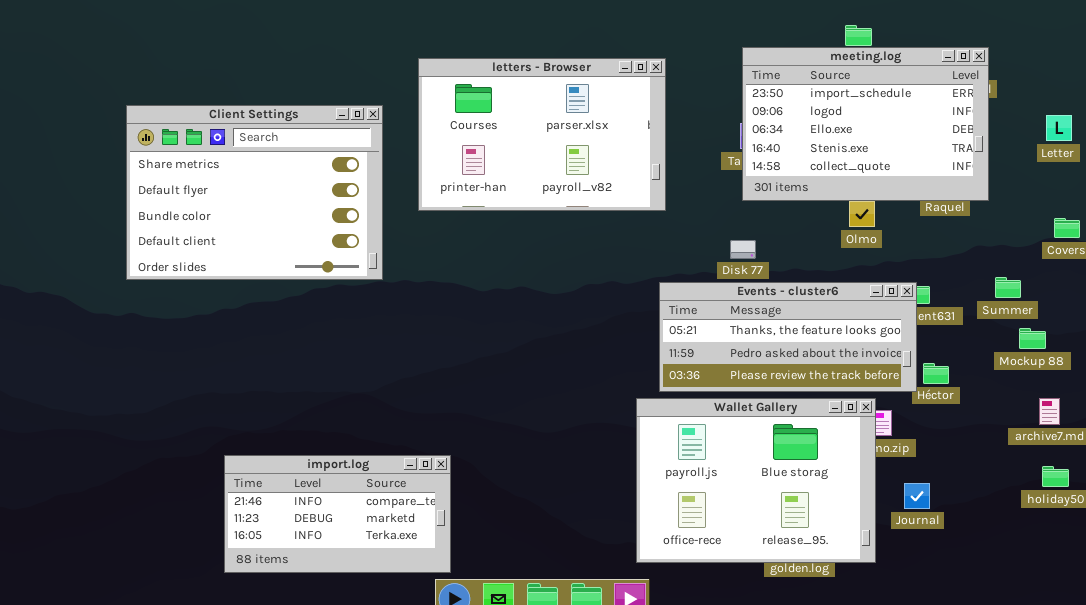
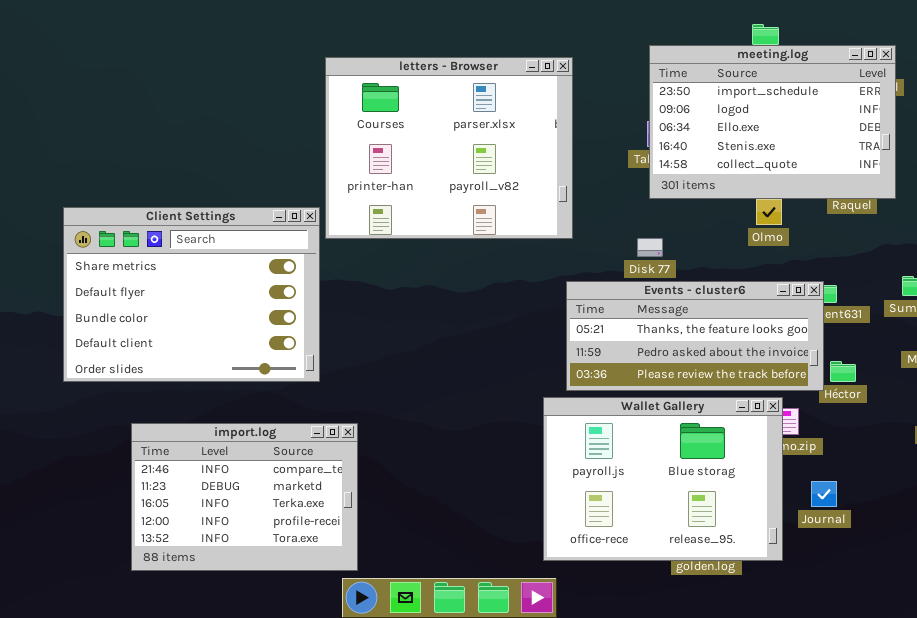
letters - Browser: [418,58,666,211] -> [325,57,573,239], resized
Client Settings: [126,105,383,280] -> [63,207,320,382], moved
import.log: [224,455,451,573] -> [131,423,358,571], resized

